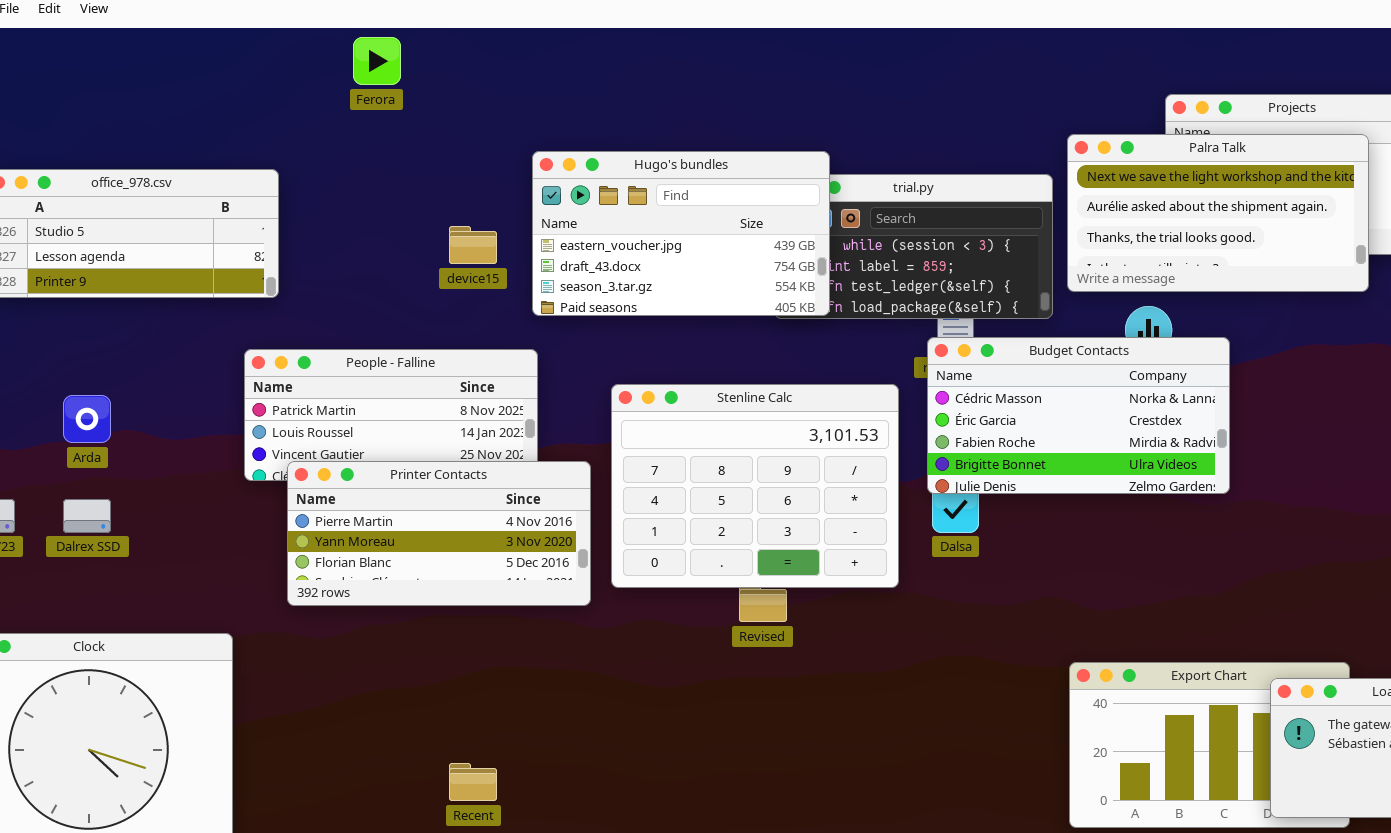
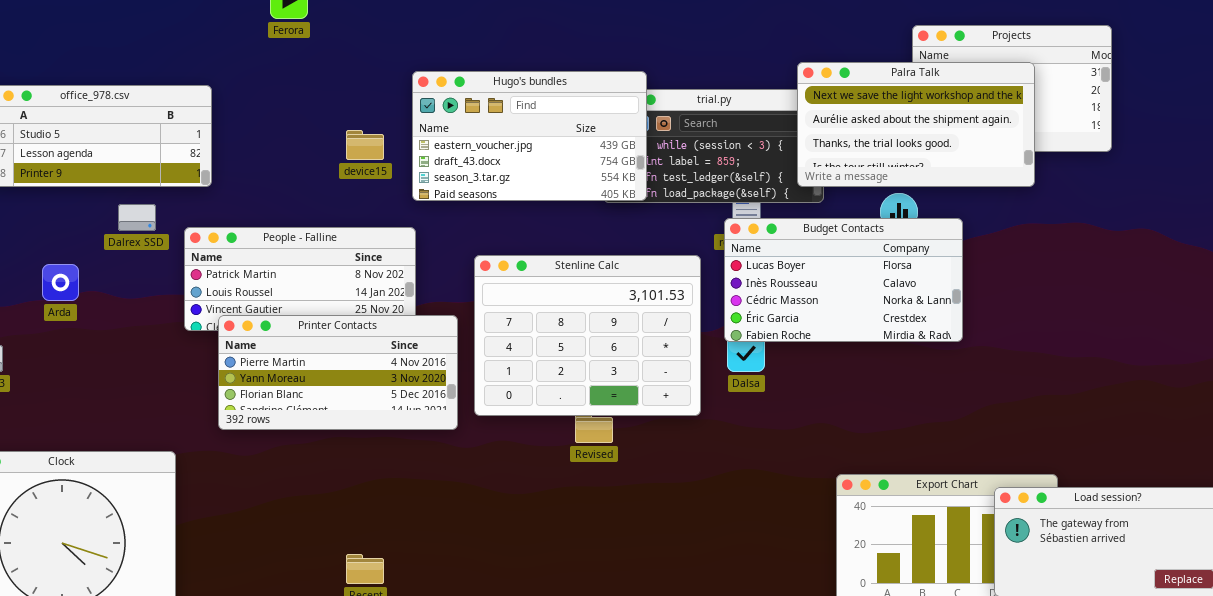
Palra Talk: [1067,134,1369,292] -> [797,62,1035,187], moved
Budget Contacts: [927,337,1230,494] -> [724,218,963,342], scrolled up 2 rows
Dalrex SSD: [63,499,111,533] -> [118,204,156,231], moved

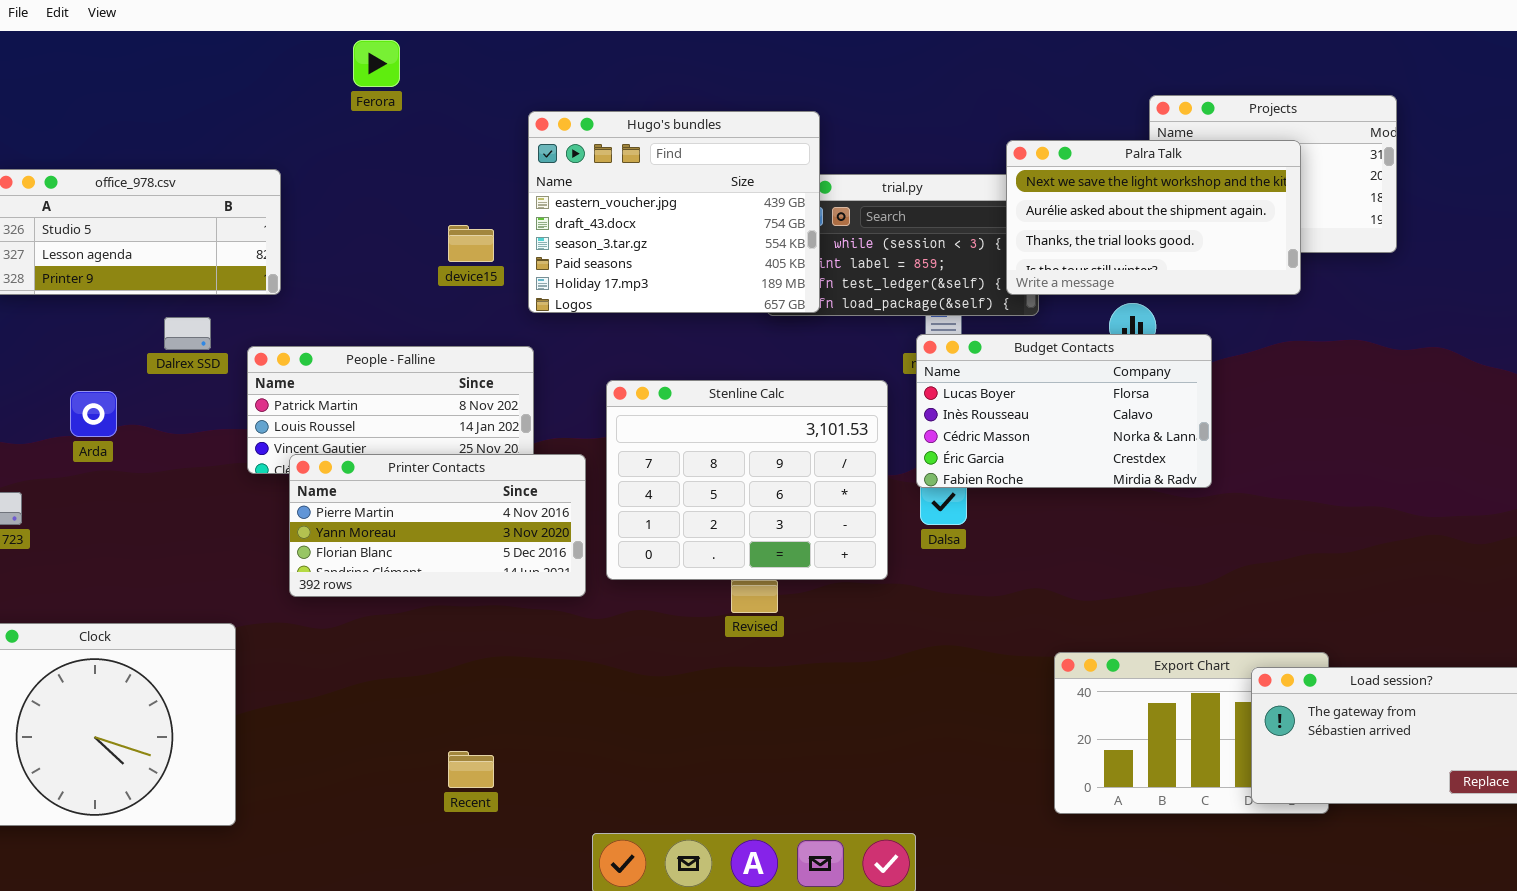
Hugo's bundles: [412,71,647,201] -> [528,111,820,313], resized

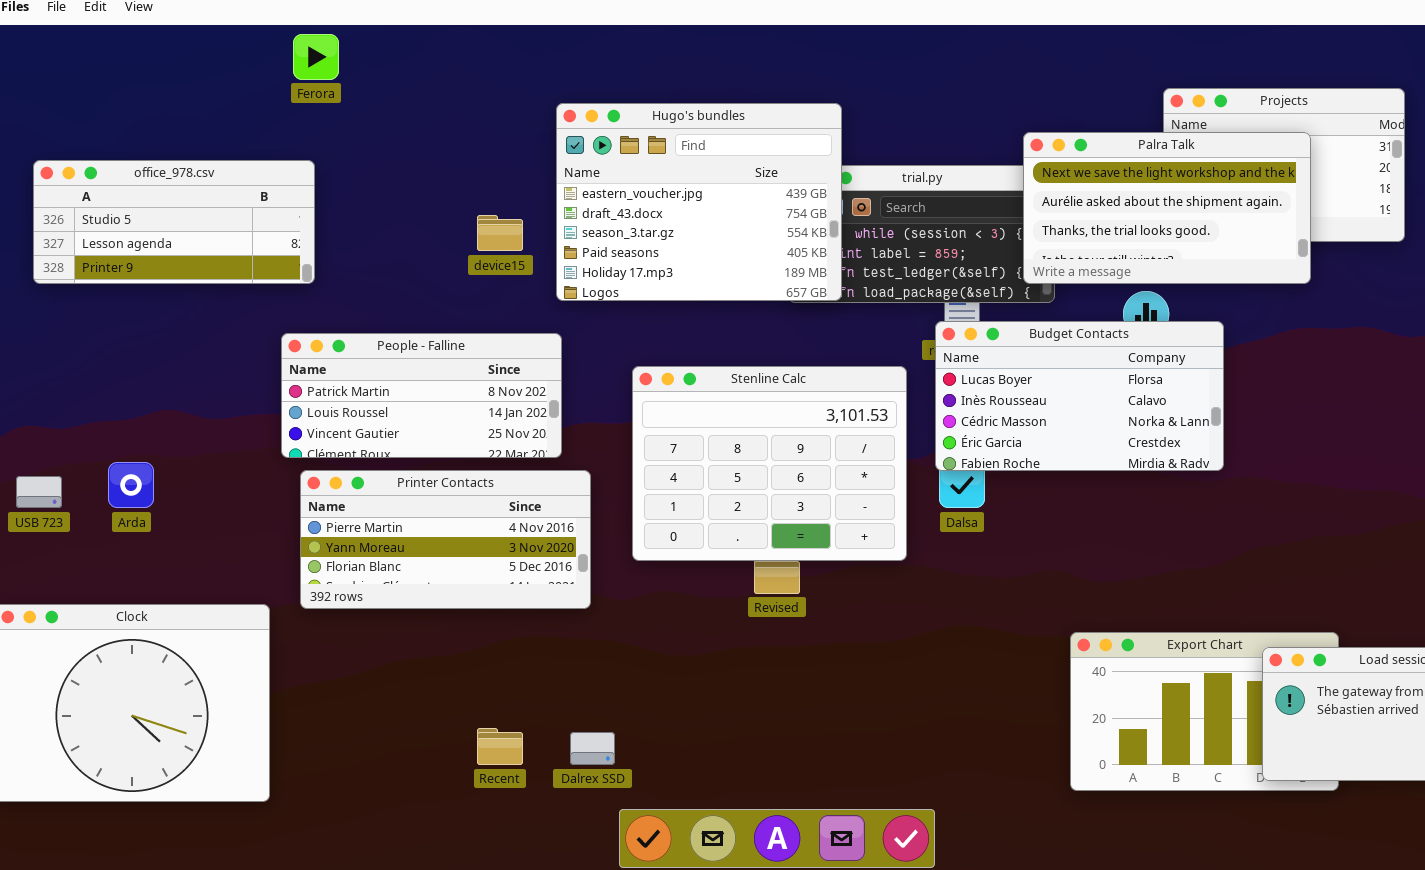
Ferora: [353,40,400,87] -> [293,34,339,80], moved
Dalrex SSD: [164,317,211,350] -> [570,732,615,765], moved
Arda: [70,391,117,437] -> [108,462,154,508], moved
Printer Contacts: [289,454,586,597] -> [300,470,591,609], moved

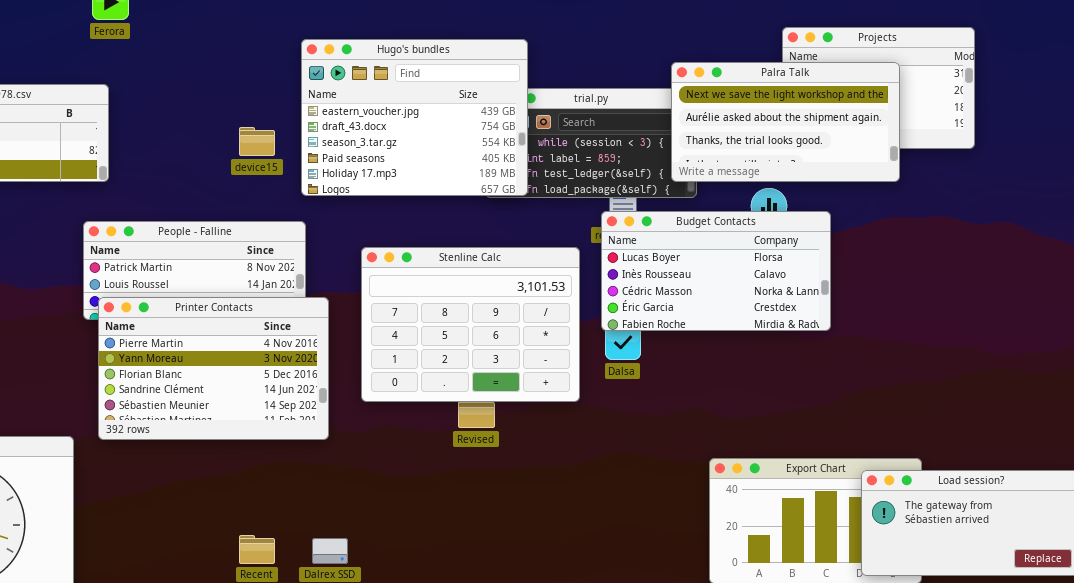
Printer Contacts: [300,470,591,609] -> [98,297,329,440], resized

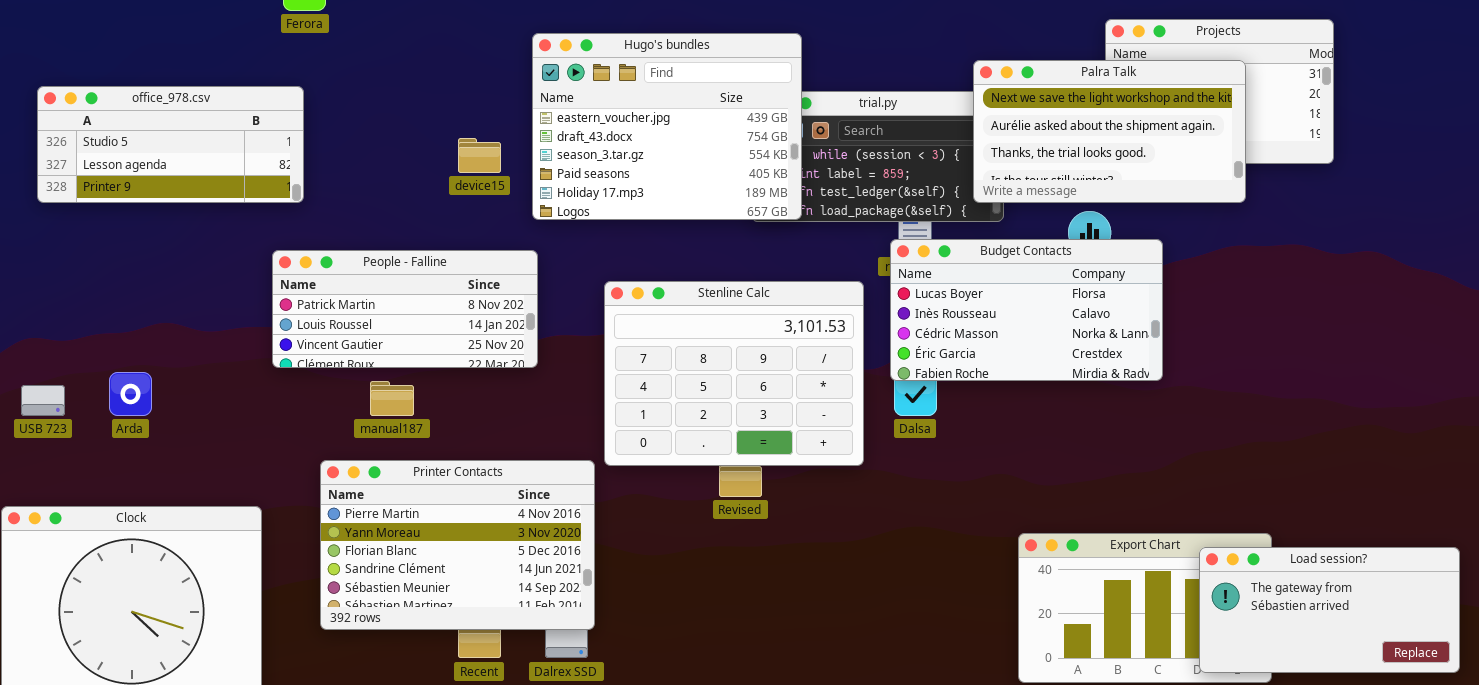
Printer Contacts: [98,297,329,440] -> [320,460,595,630], moved

